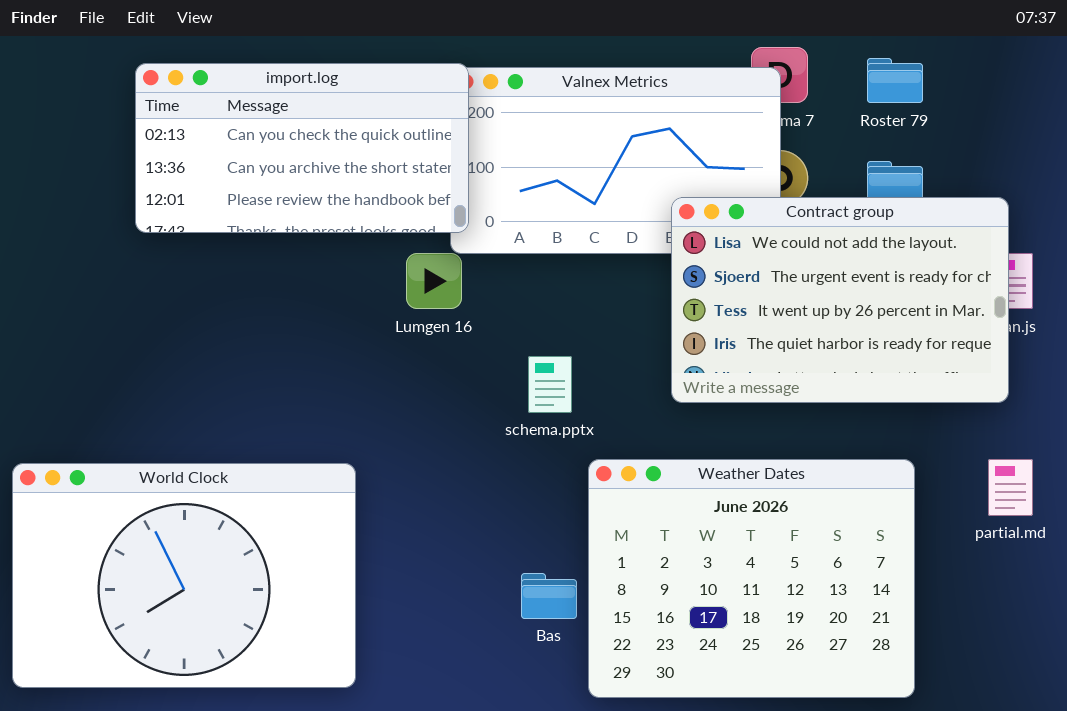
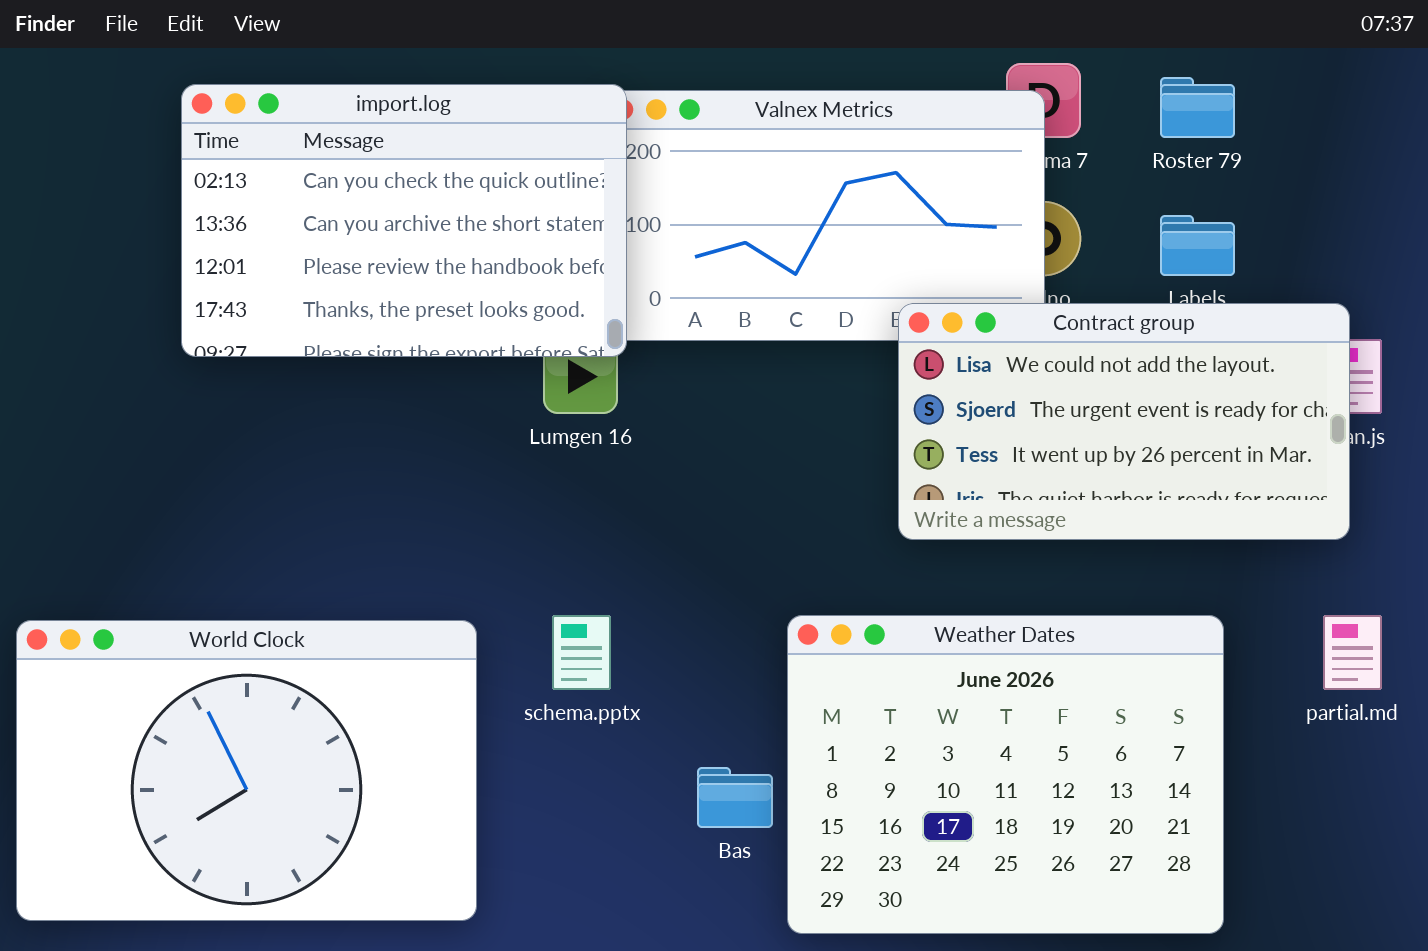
import.log: [135,63,469,233] -> [181,84,627,357], resized
Contract group: [671,197,1009,403] -> [898,303,1350,540], resized
schema.pptx: [528,356,572,413] -> [552,615,611,690], moved

